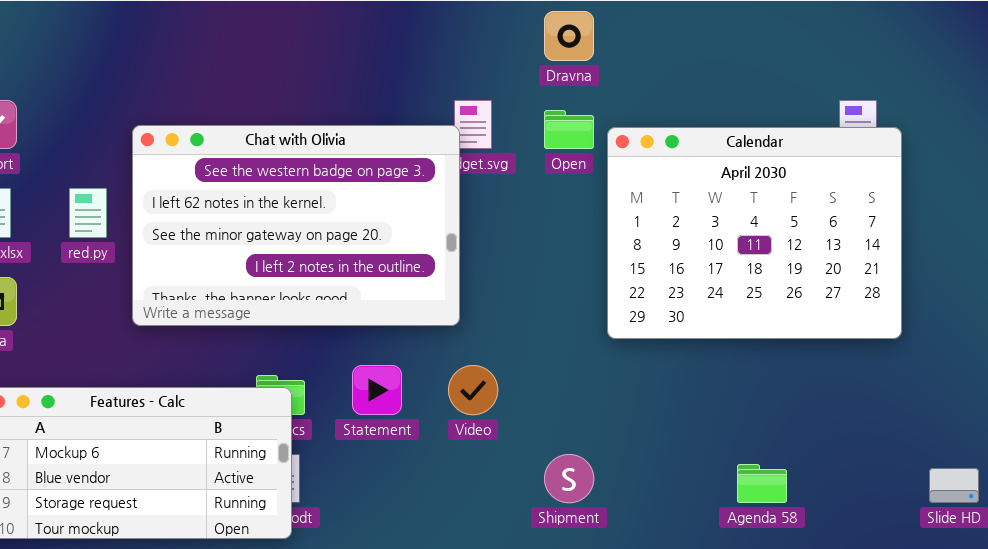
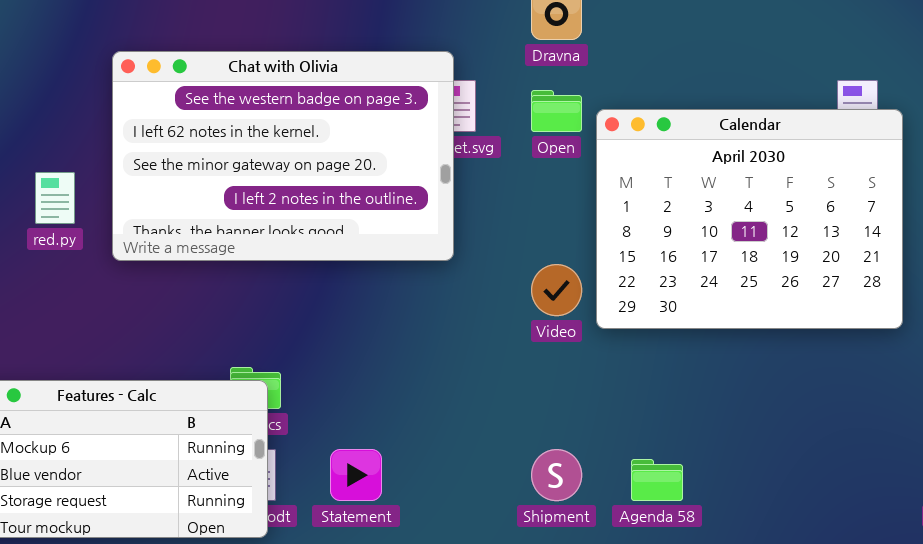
Chat with Olivia: [132,125,460,326] -> [112,51,454,261], moved
Statement: [352,365,402,415] -> [330,449,382,501], moved
Video: [448,365,498,415] -> [531,264,582,316], moved
Agenda 58: [737,464,787,503] -> [631,459,683,501], moved

